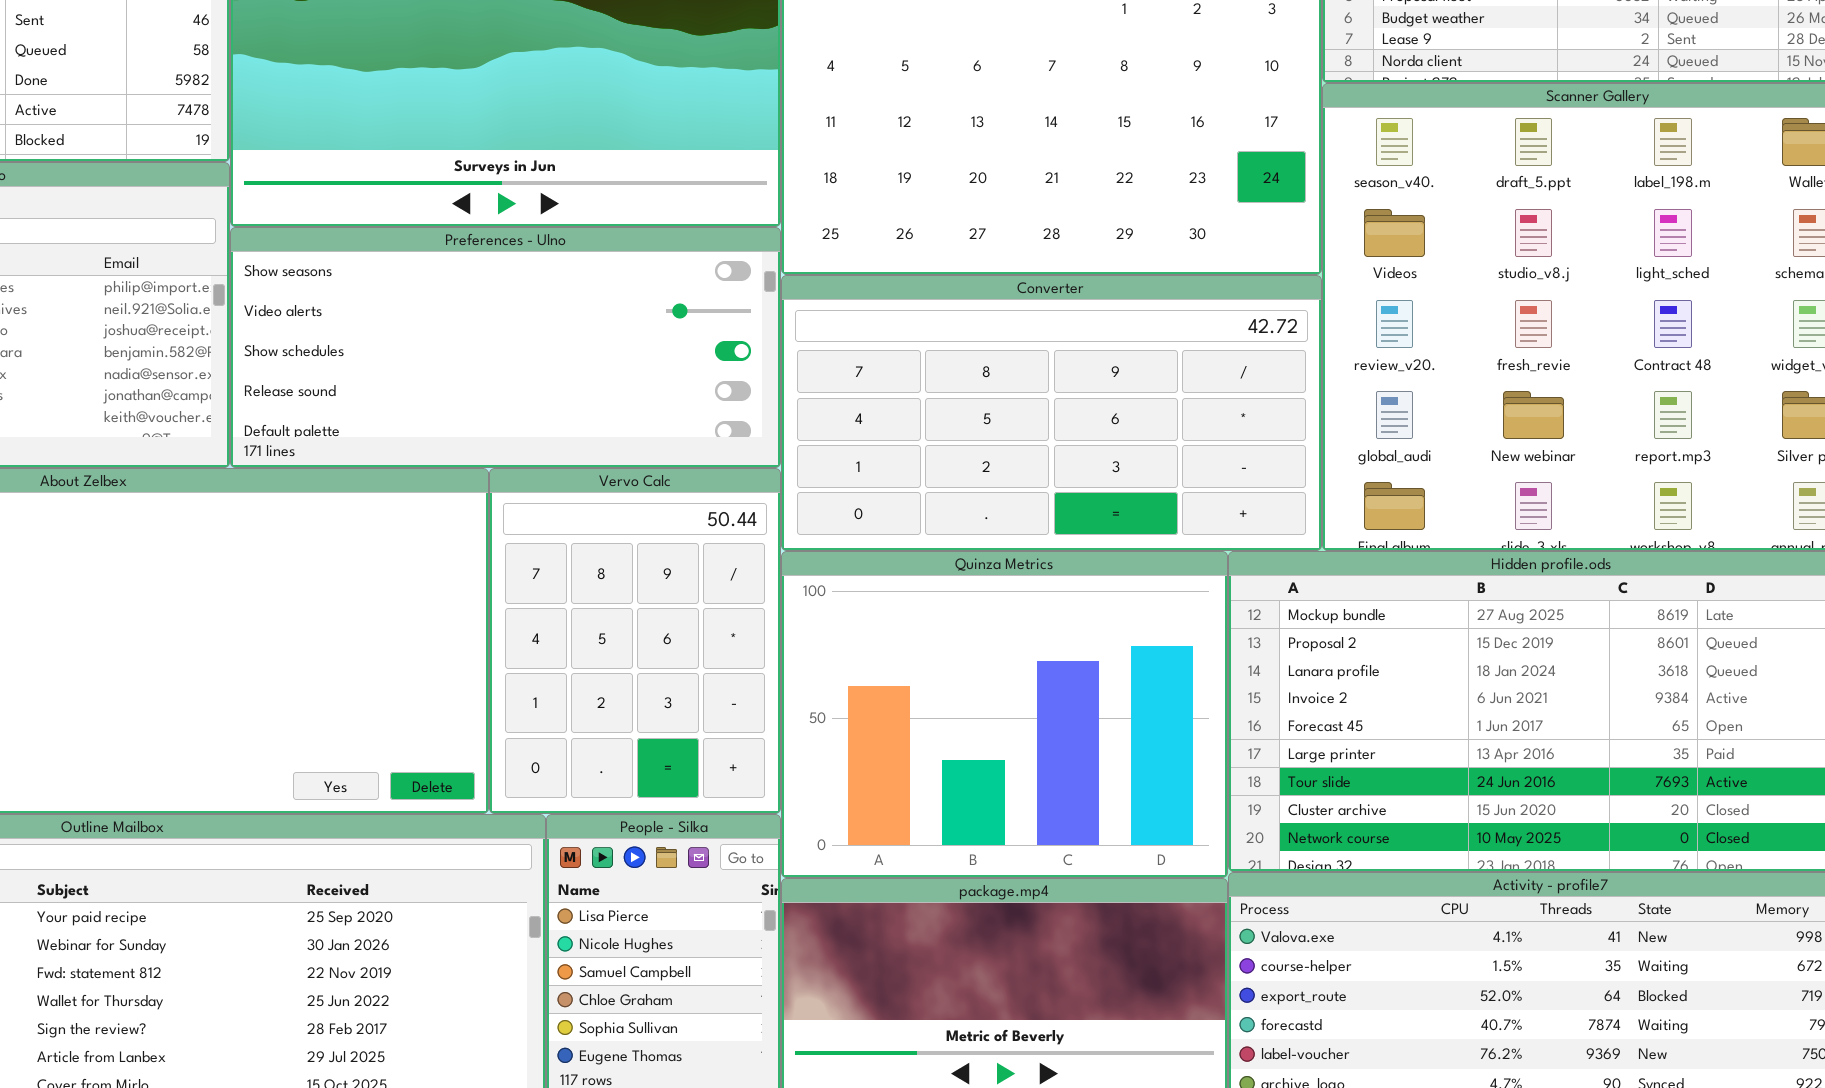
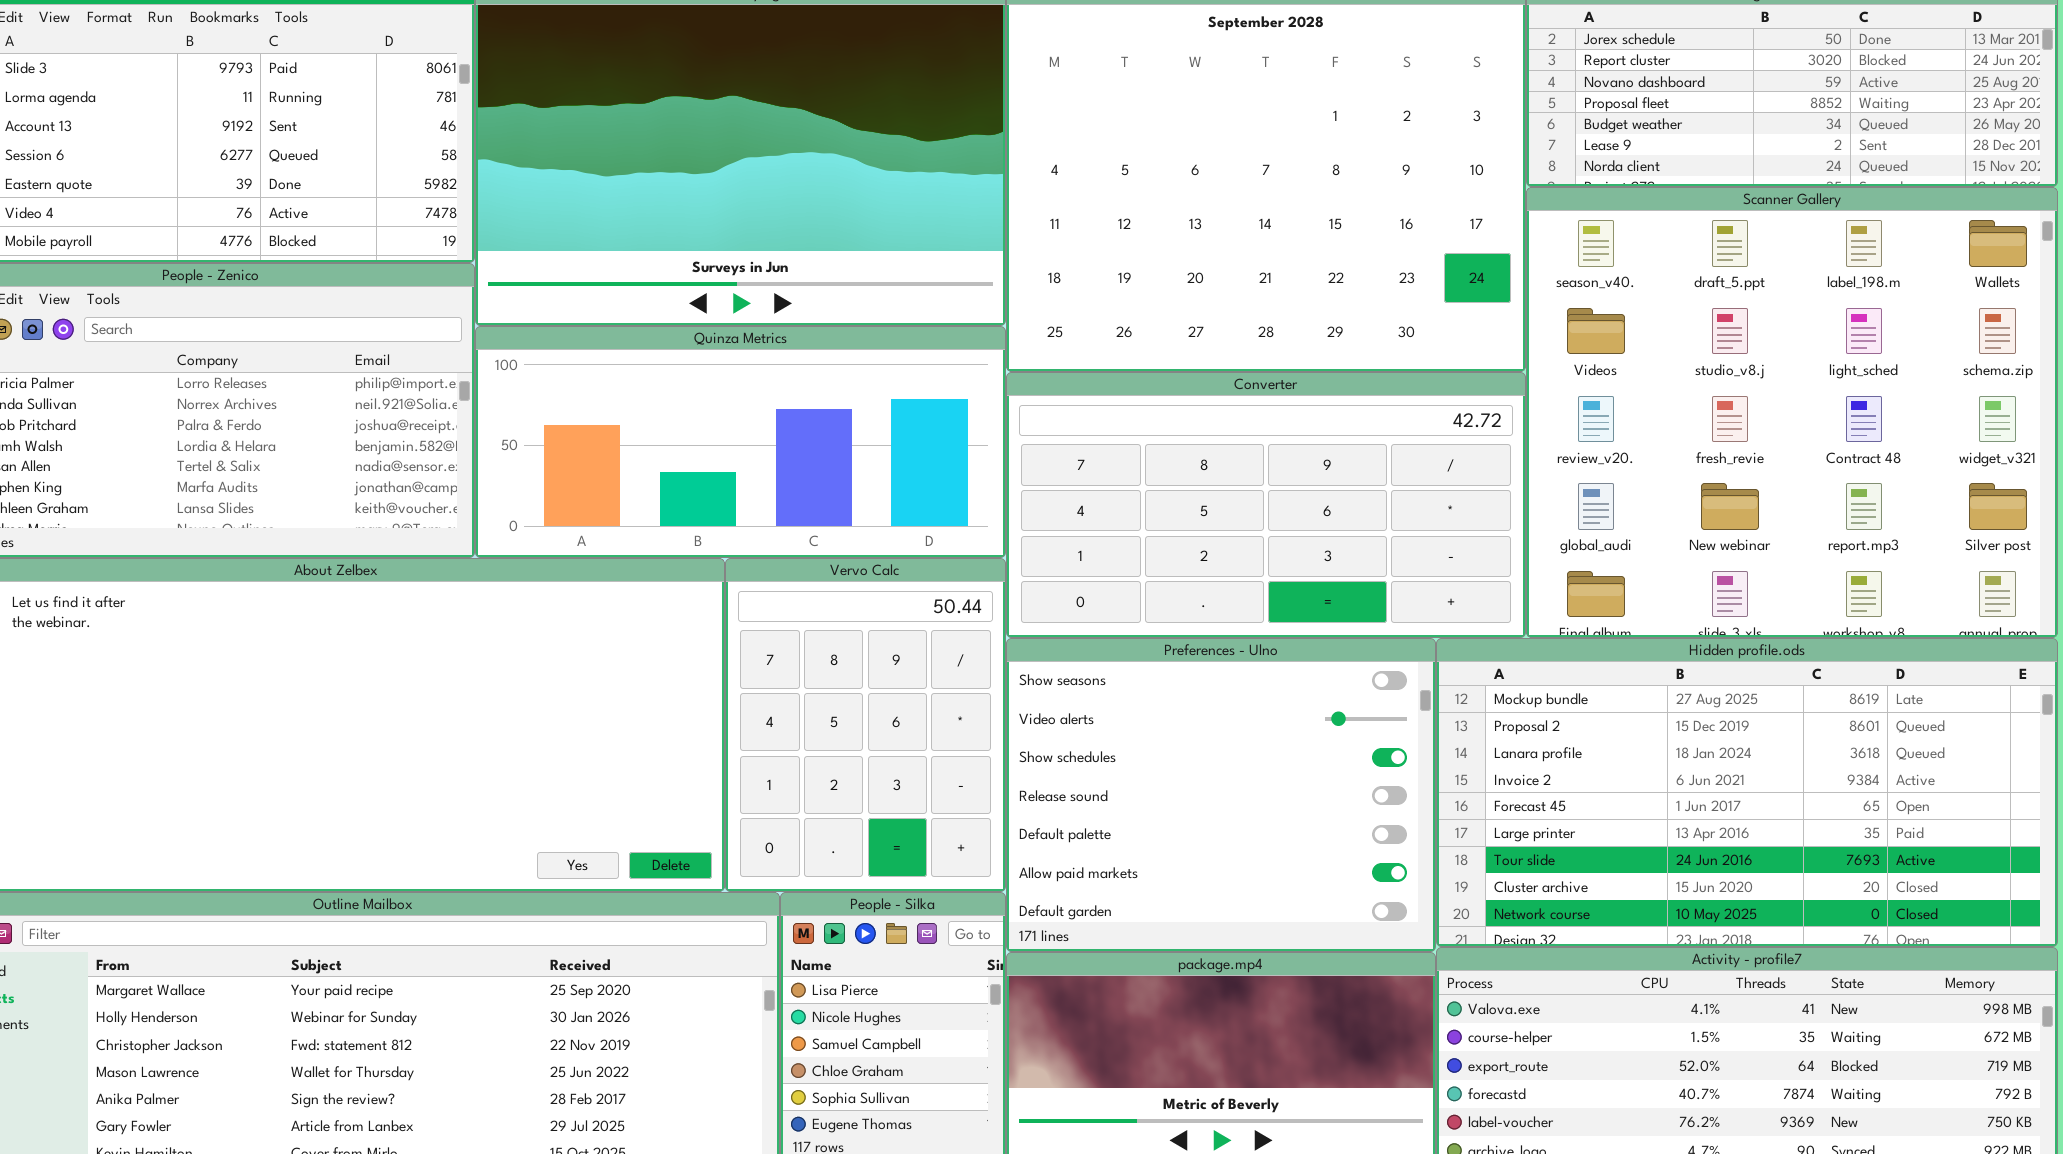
Preferences - Ulno: [230,227,781,468] -> [1006,638,1436,952], moved, resized
Quinza Metrics: [781,551,1228,878] -> [475,326,1006,558], moved, resized

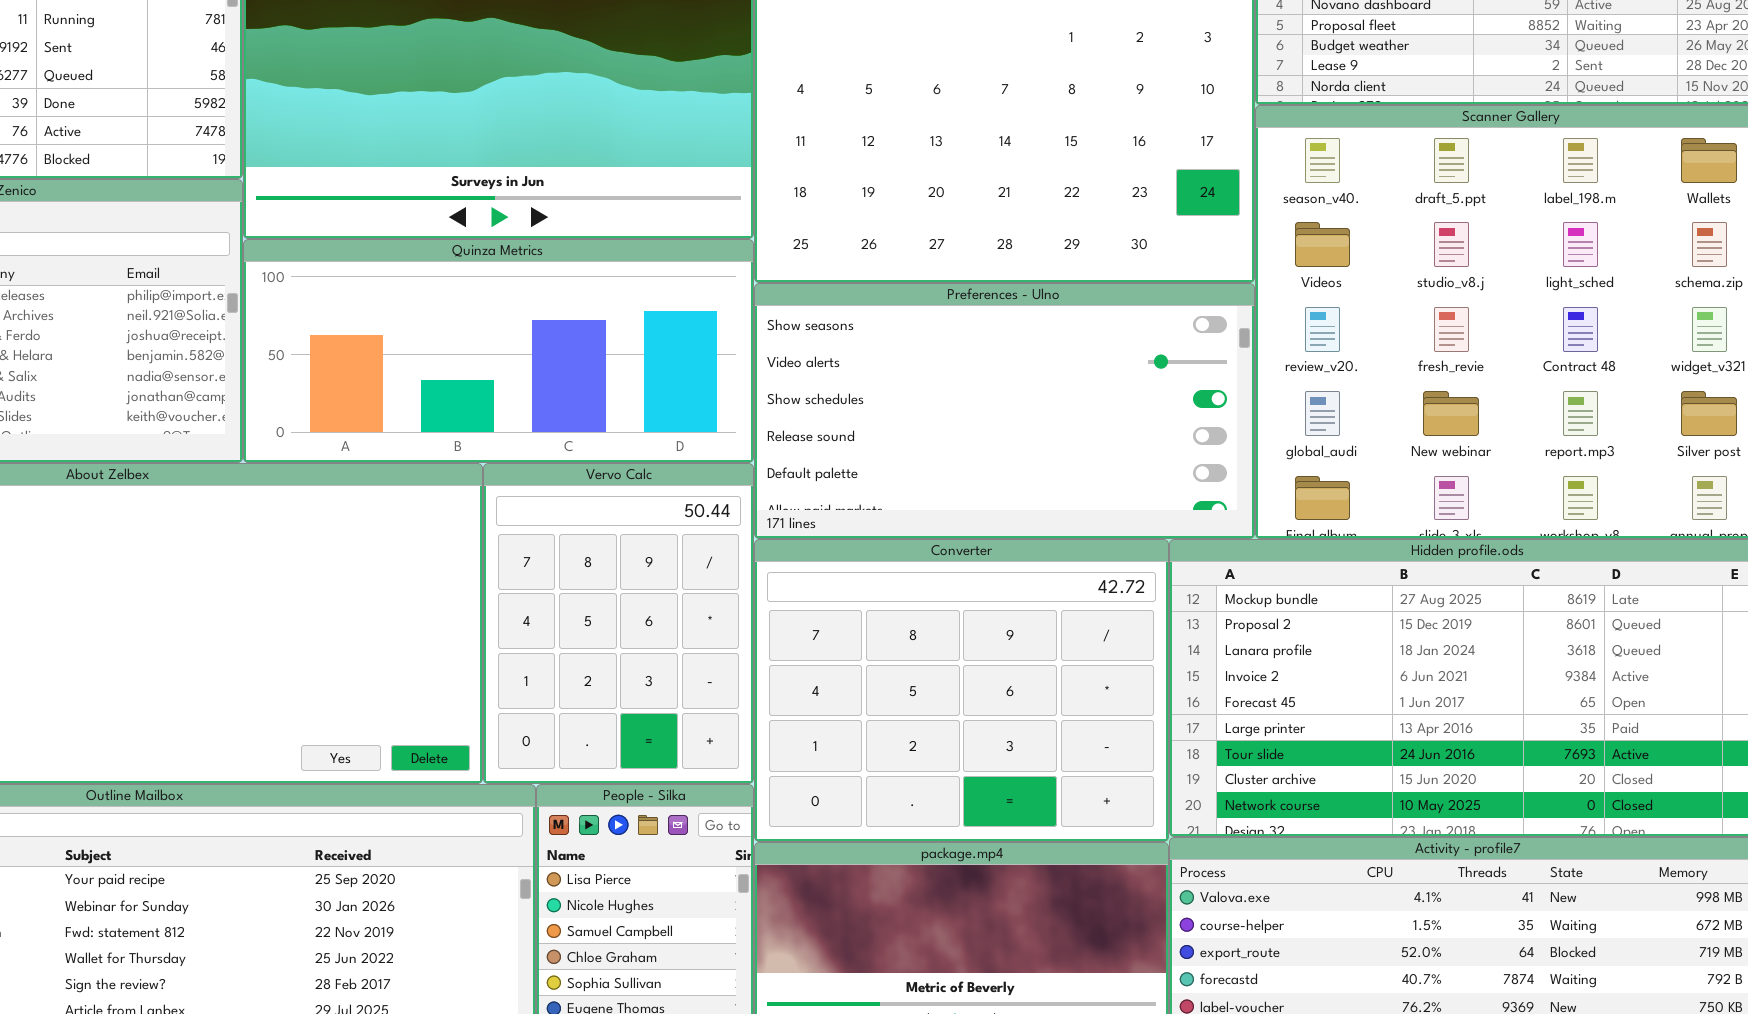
Converter: [1006,372,1526,638] -> [754,539,1169,842], moved, resized
Preferences - Ulno: [1006,638,1436,952] -> [754,283,1255,539], moved, resized

